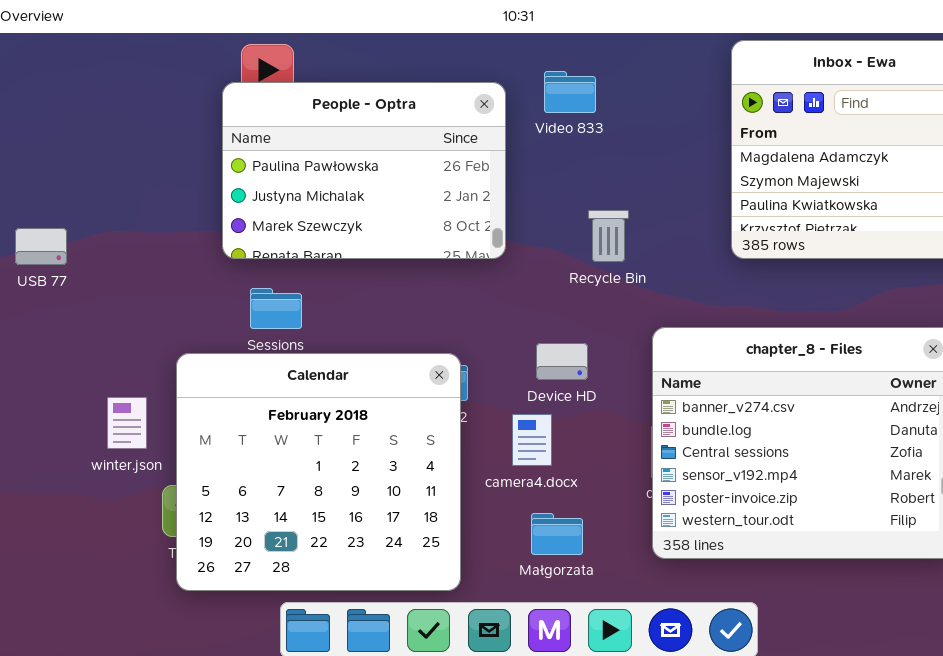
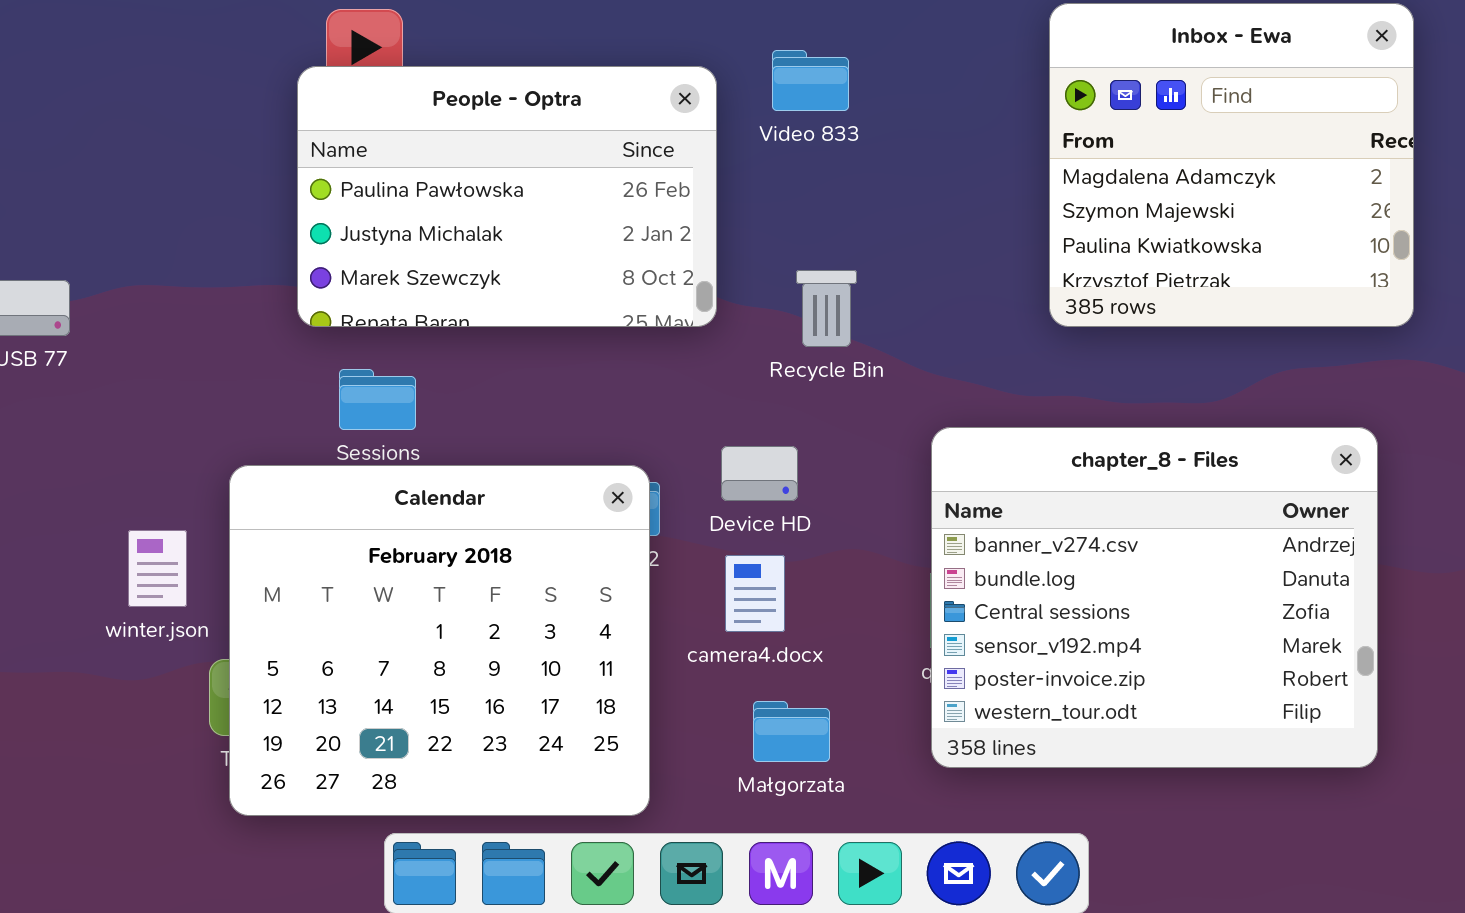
Recycle Bin: [588,210,629,262] -> [796,270,857,347], moved
Device HD: [536,343,588,380] -> [721,446,798,501], moved

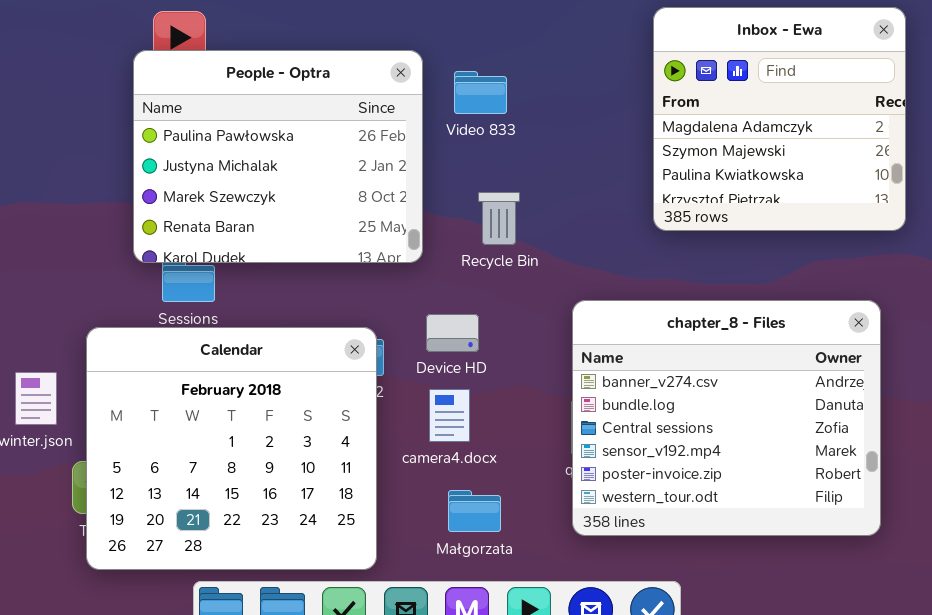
Video 833: [772,50,849,111] -> [454,71,507,114], moved
People - Optra: [297,66,717,327] -> [133,50,423,263], resized

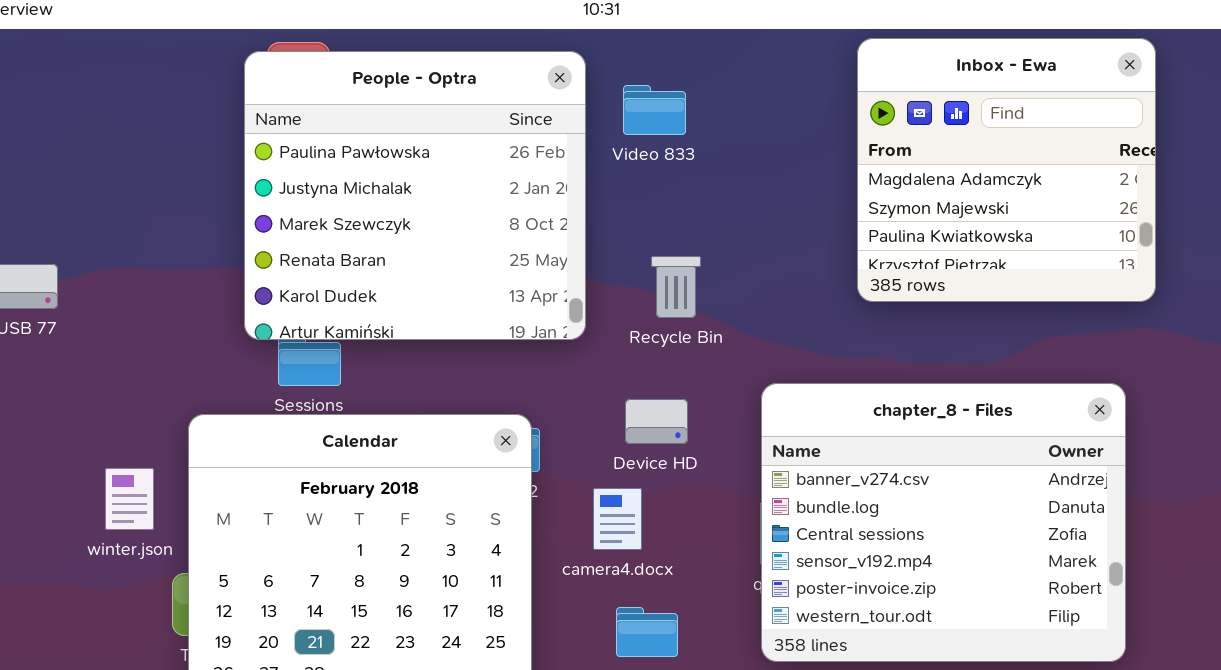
People - Optra: [133,50,423,263] -> [244,51,586,340], resized
Video 833: [454,71,507,114] -> [623,85,686,135], moved
Device HD: [426,314,479,352] -> [625,399,688,444], moved

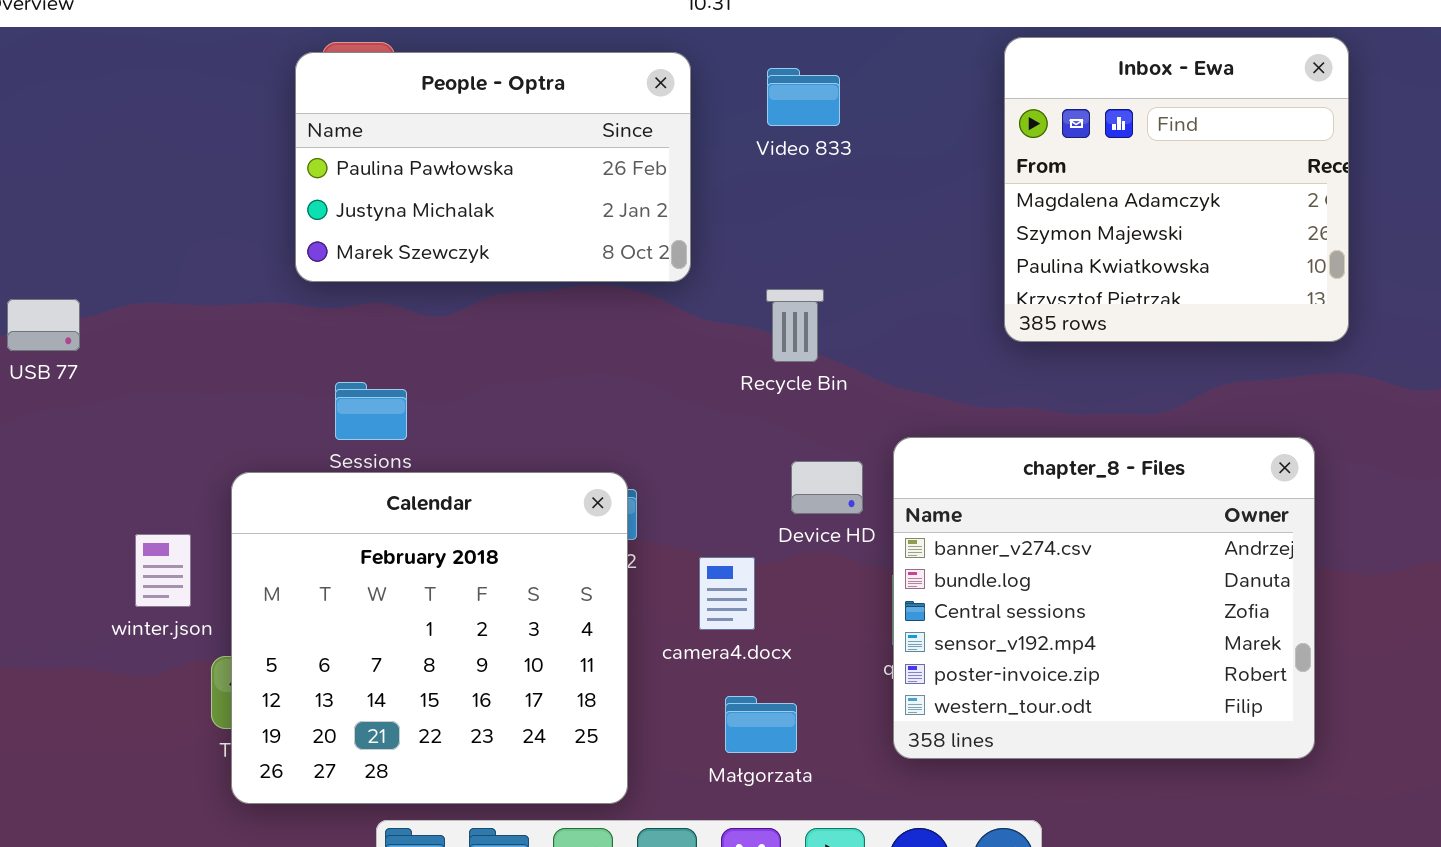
People - Optra: [244,51,586,340] -> [295,52,691,282], resized
Video 833: [623,85,686,135] -> [767,68,840,126], moved
Device HD: [625,399,688,444] -> [791,461,863,514], moved

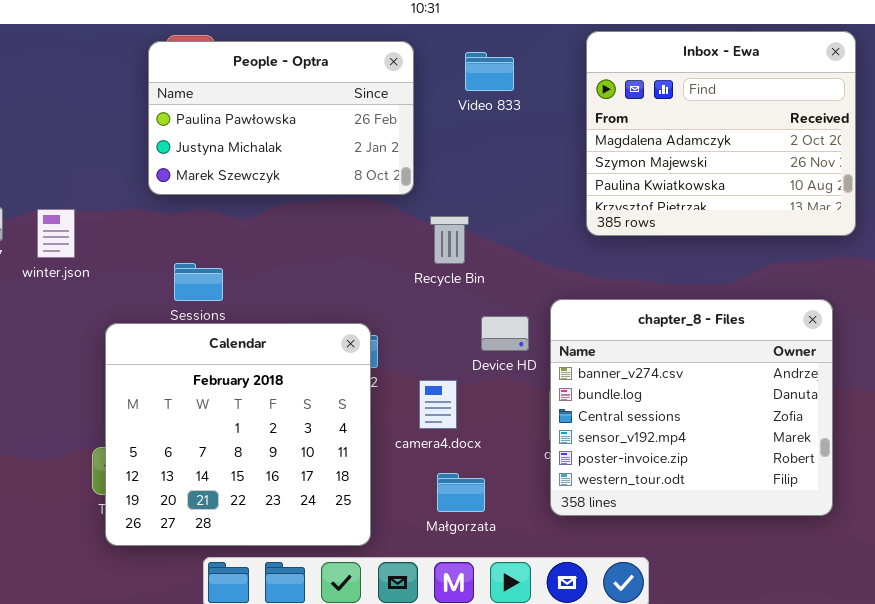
Inbox - Ewa: [1004,37,1349,342] -> [586,31,856,236], resized
Recycle Bin: [766,289,824,362] -> [430,216,469,264], moved
winter.json: [135,534,191,607] -> [37,209,75,258], moved

